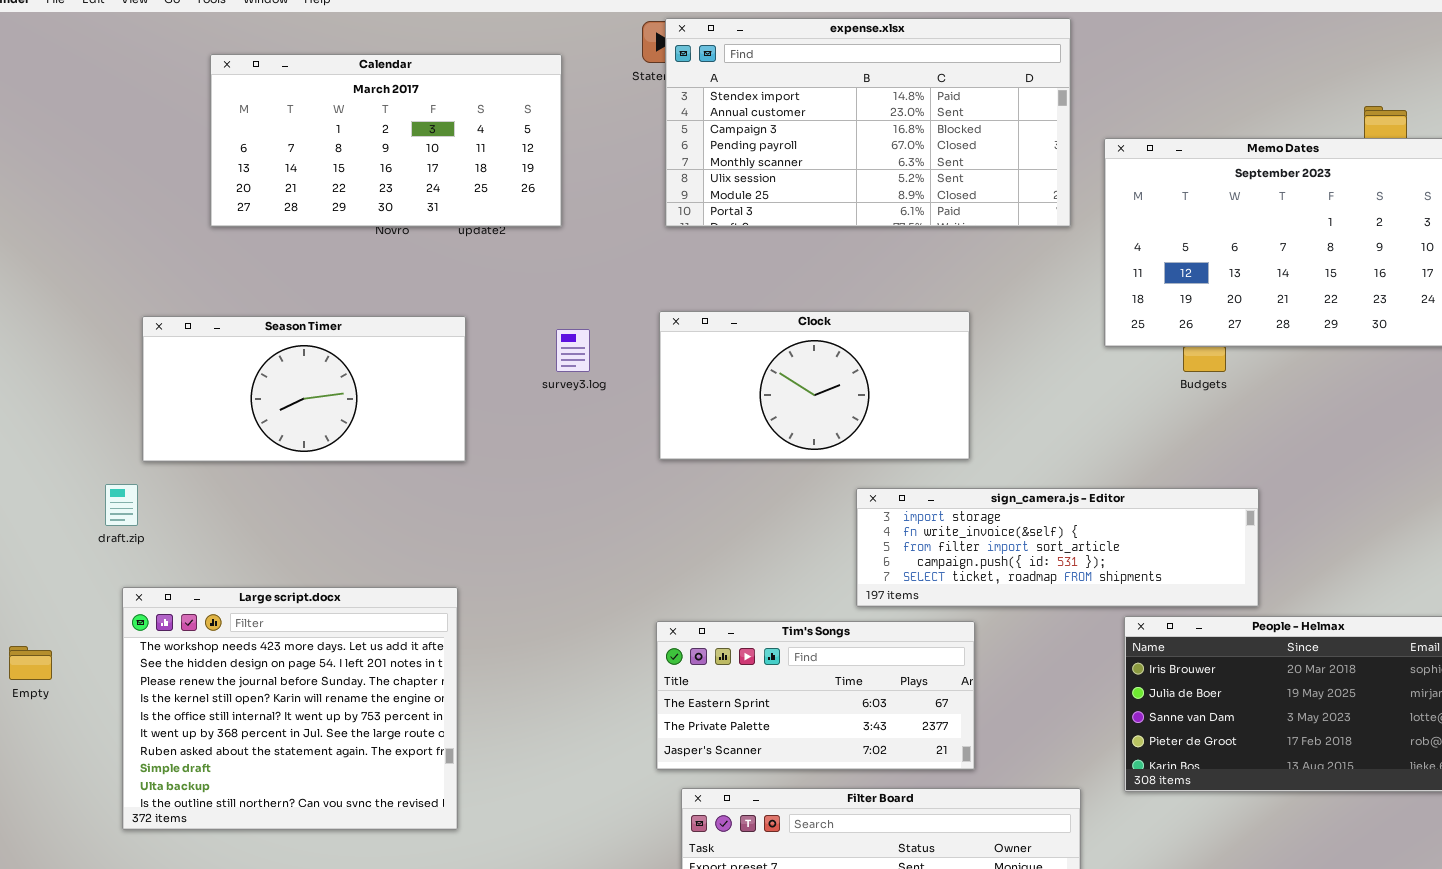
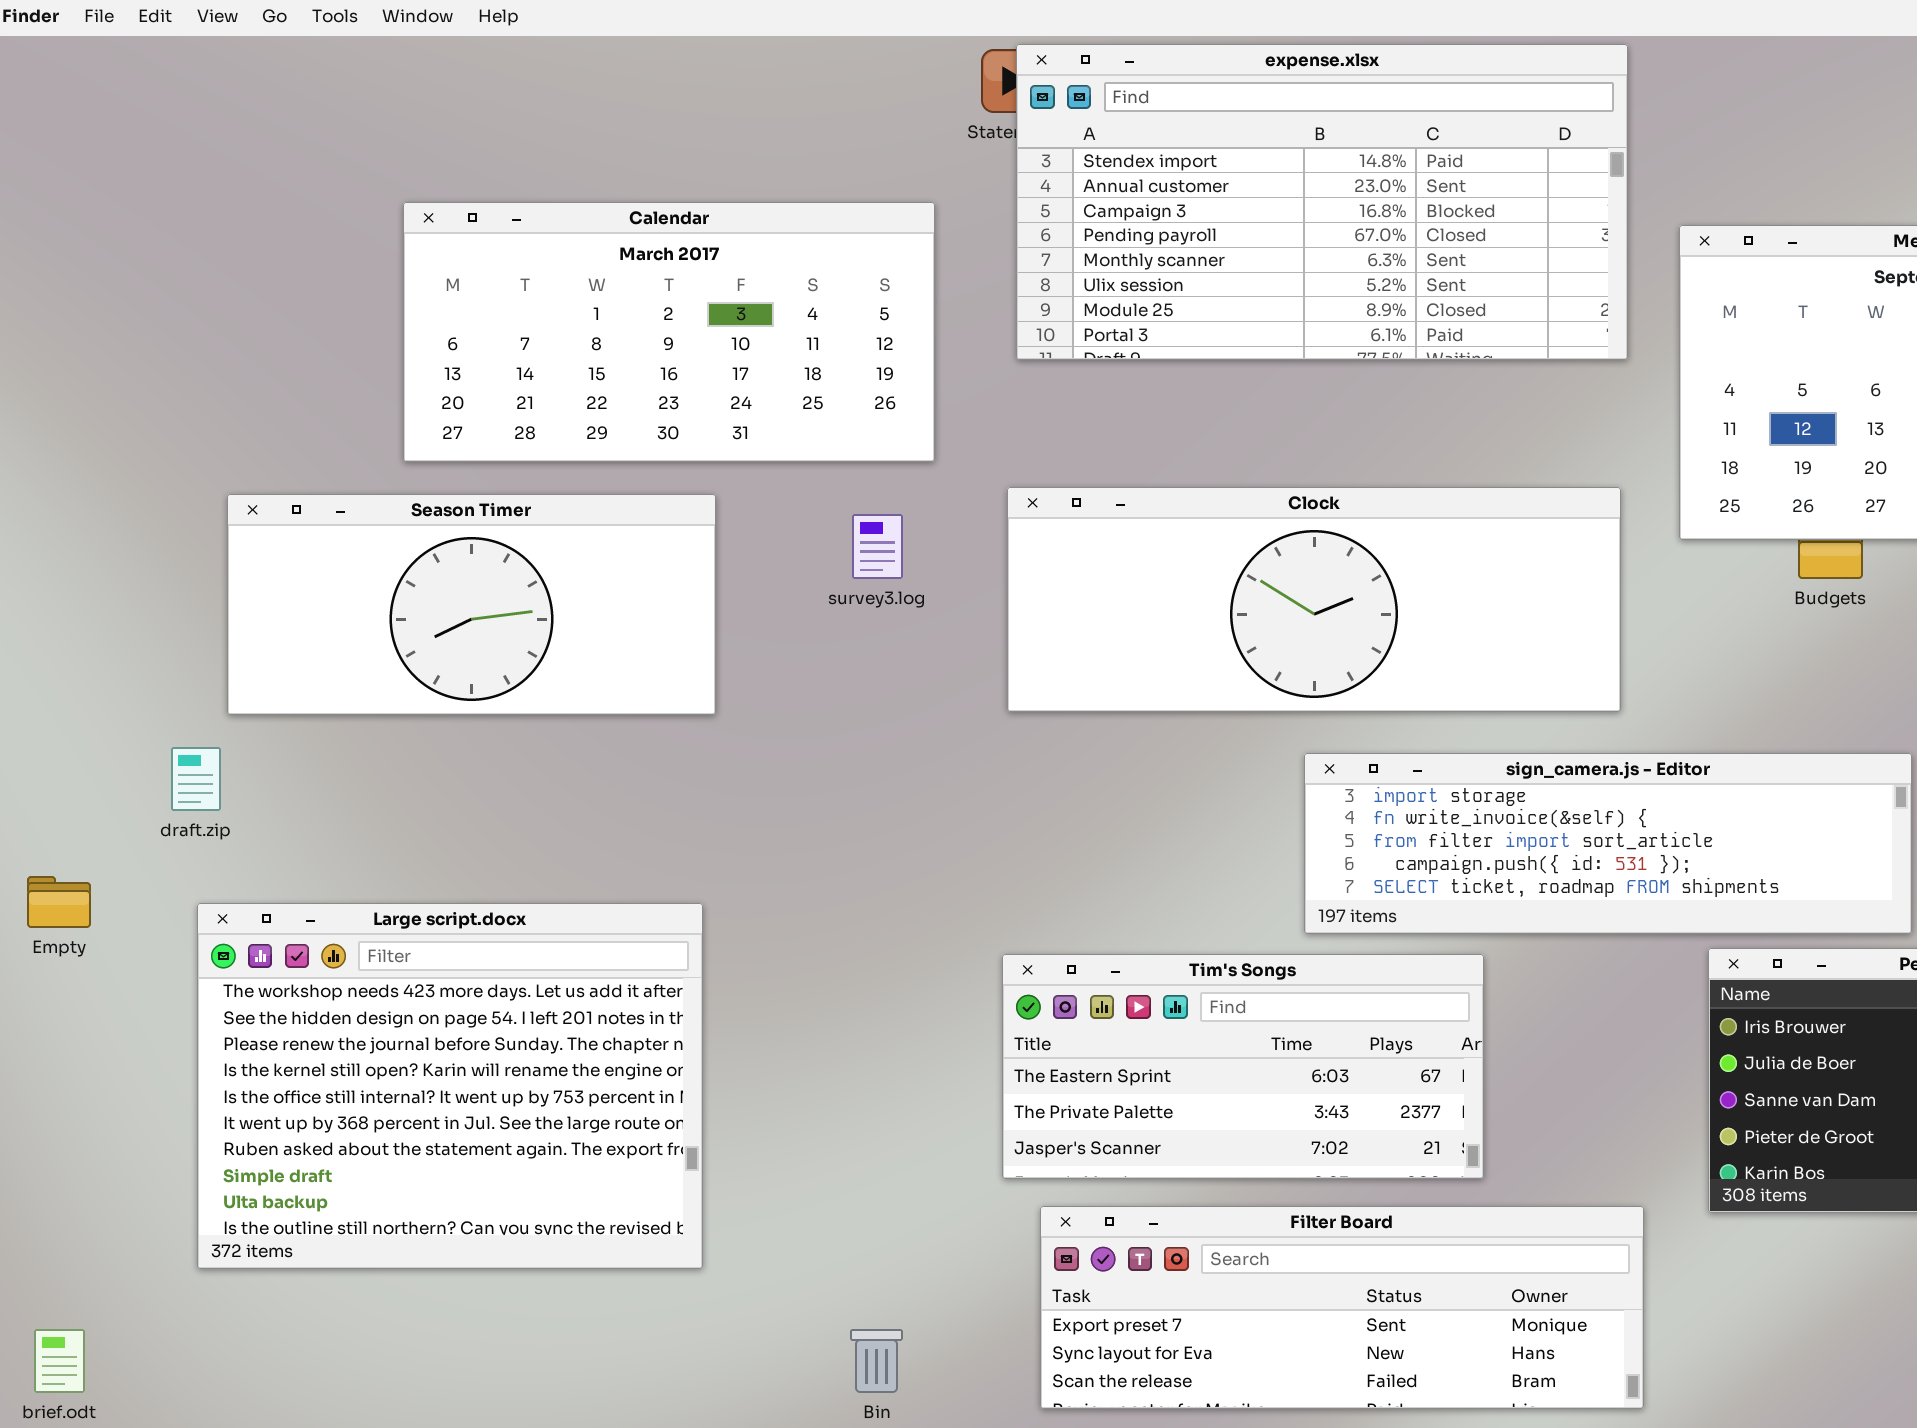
Calendar: [210,54,562,227] -> [403,202,935,462], moved
Clock: [659,311,970,460] -> [1007,487,1621,712], resized
Empty: [9,646,52,680] -> [27,876,91,928], moved

